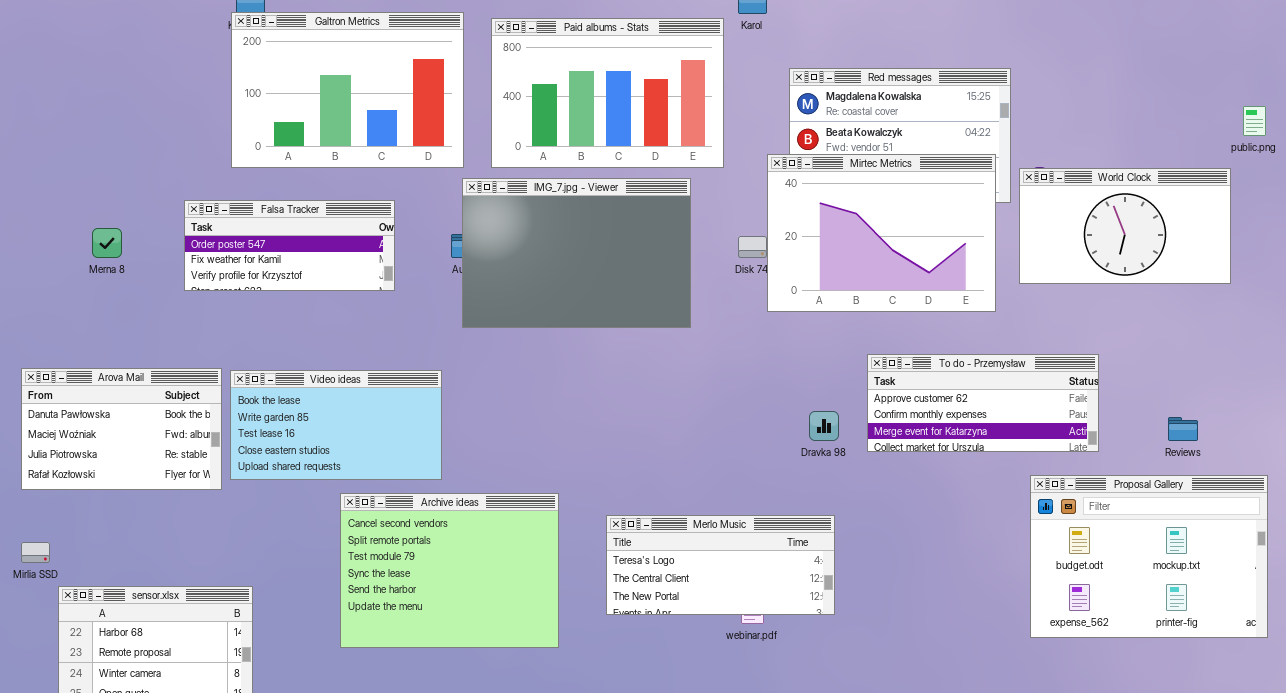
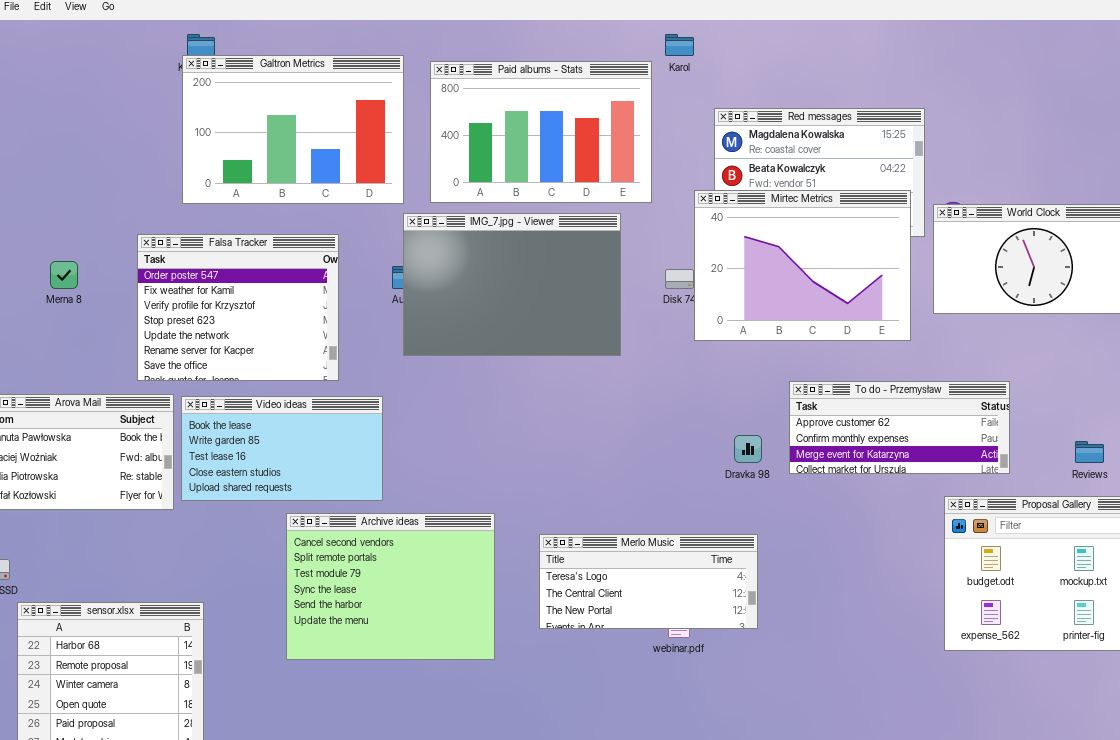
Falsa Tracker: [184,200,395,291] -> [137,234,339,381], resized

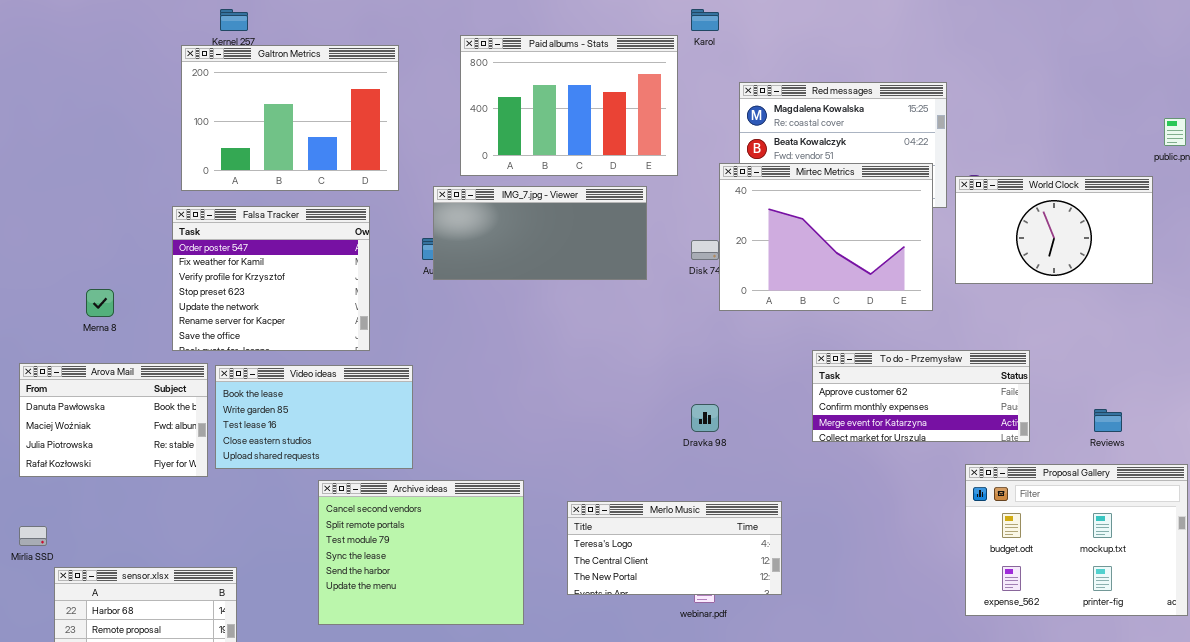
Galtron Metrics: [182,55,404,204] -> [181,45,399,191], moved
IMG_7.jpg - Viewer: [403,213,621,356] -> [433,186,647,280], resized
Merna 8: [50,261,78,289] -> [86,289,114,317], moved
Dravka 98: [734,435,762,463] -> [691,404,719,432], moved

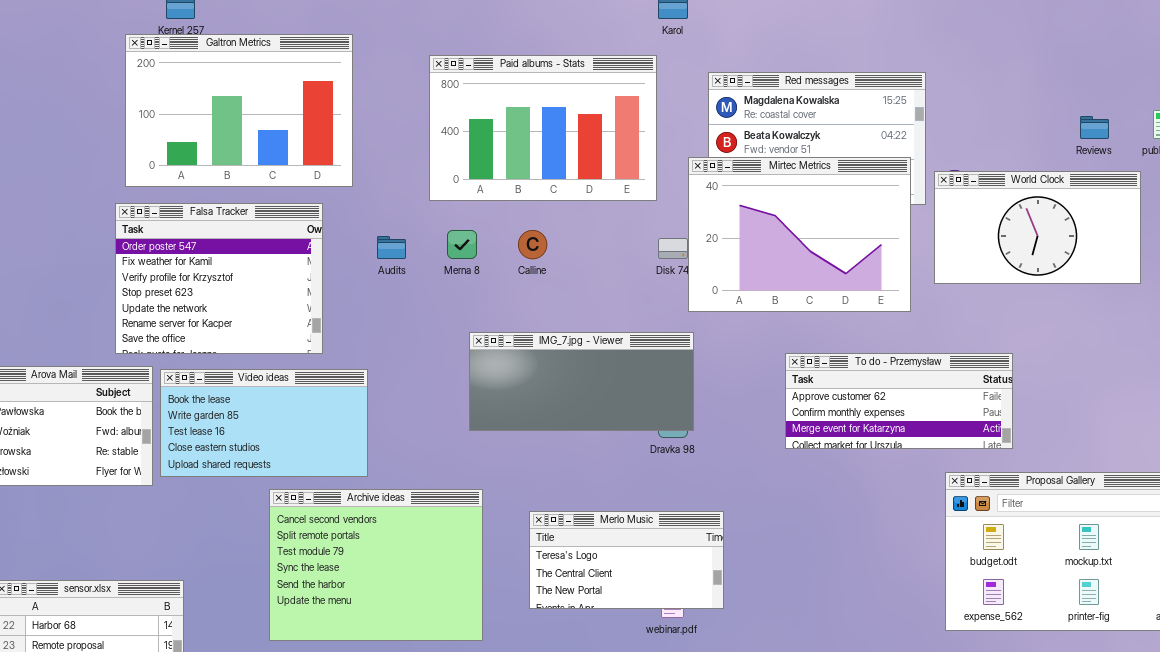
Paid albums - Stats: [460,35,678,176] -> [429,55,657,201], moved
IMG_7.jpg - Viewer: [433,186,647,280] -> [469,332,694,431], moved
Merna 8: [86,289,114,317] -> [447,230,477,259], moved
Reviews: [1094,409,1122,432] -> [1080,116,1109,139], moved
Merlo Music: [567,501,782,595] -> [529,511,724,609], resized

